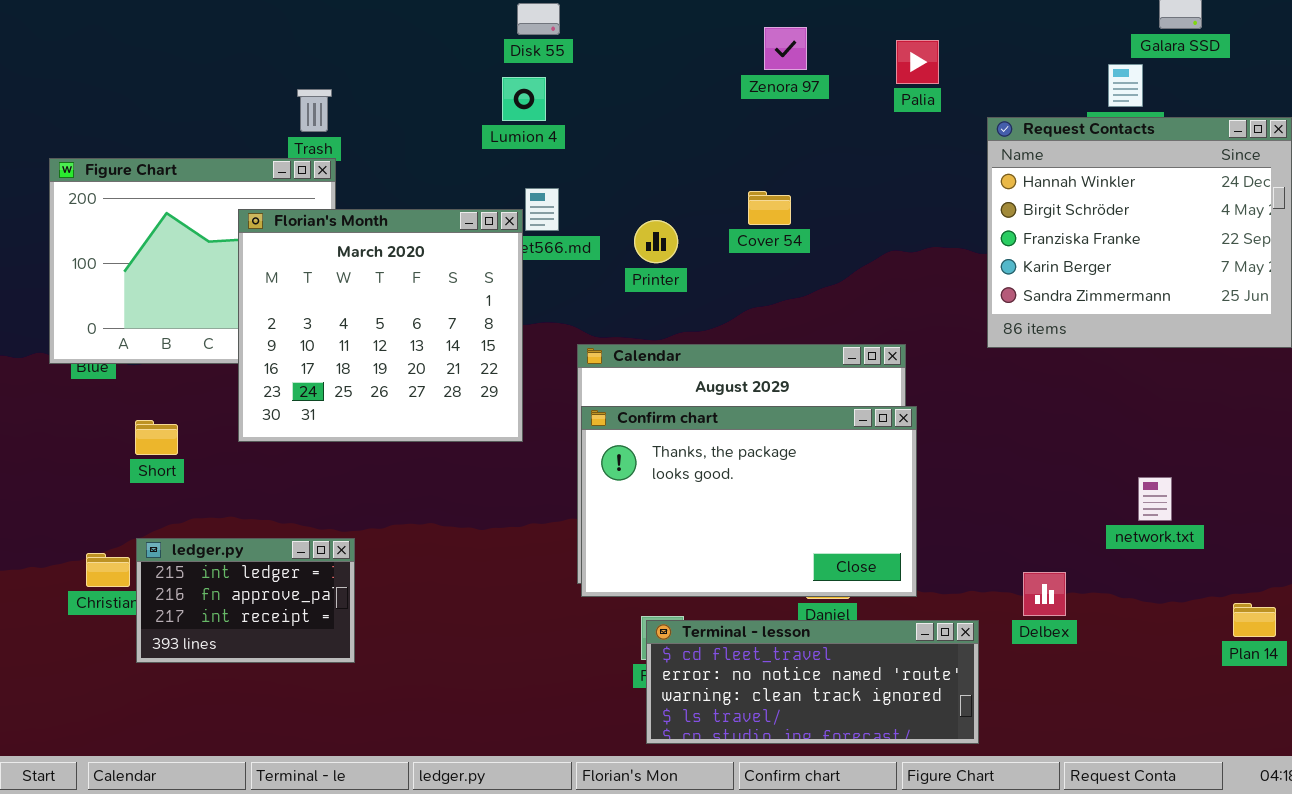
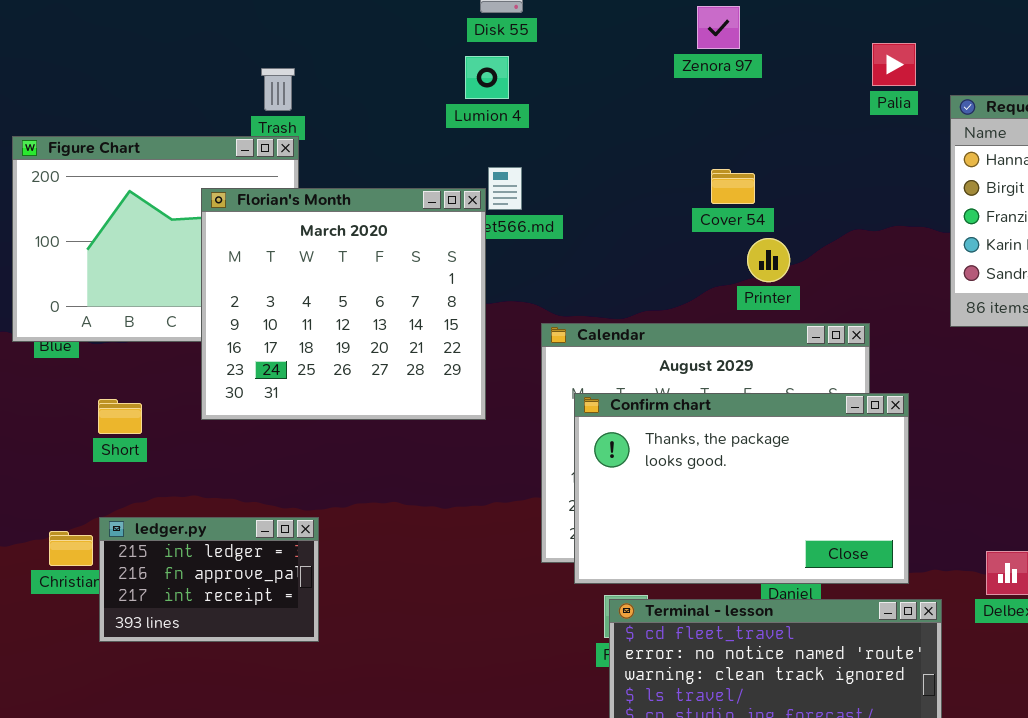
Zenora 97: [764,27,807,70] -> [697,6,740,49], moved
Palia: [896,40,939,84] -> [872,43,916,86], moved
Printer: [634,220,678,263] -> [747,238,790,282], moved
Confirm chart: [581,406,917,597] -> [574,393,909,584], moved

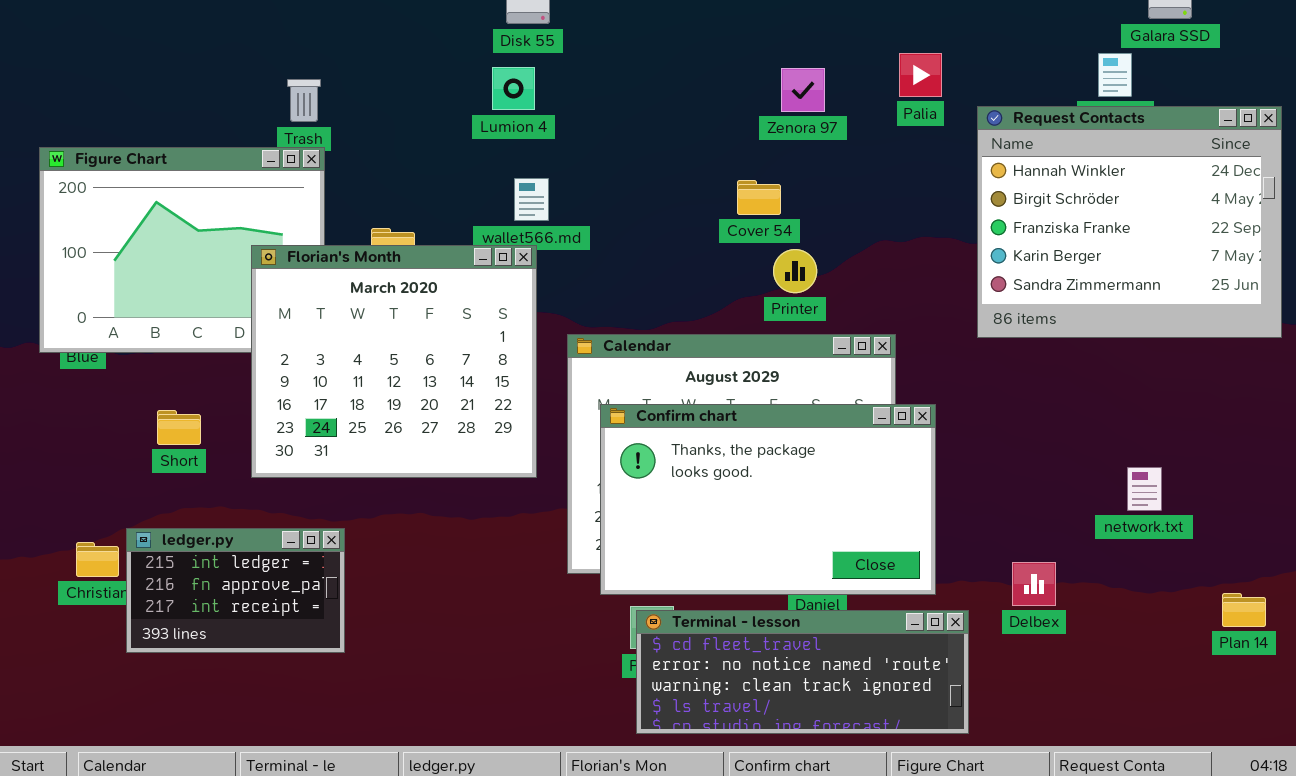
Zenora 97: [697,6,740,49] -> [781,68,825,112], moved
Florian's Month: [201,188,486,420] -> [251,245,537,478], moved
Short: [98,399,142,434] -> [157,410,201,445], moved

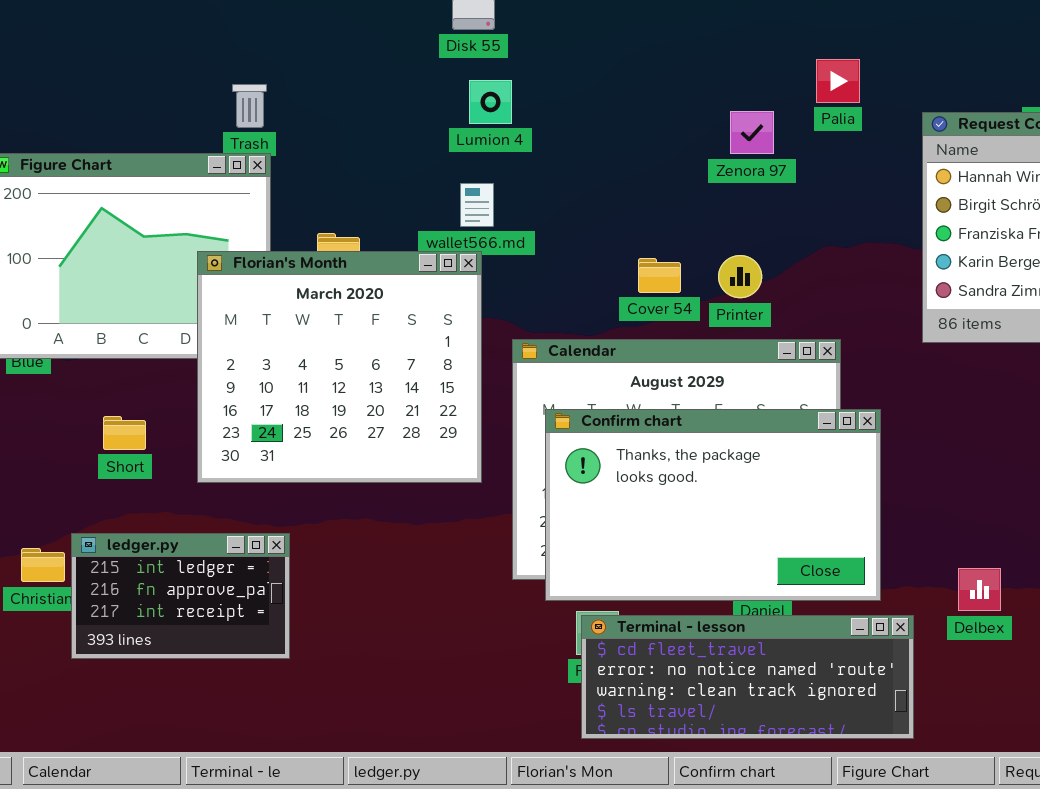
Palia: [899,53,942,97] -> [816,59,860,103], moved
Lumion 4: [492,67,535,110] -> [469,80,512,124], moved
Zenora 97: [781,68,825,112] -> [730,111,774,154], moved
Cover 54: [737,180,781,215] -> [638,258,681,293], moved

